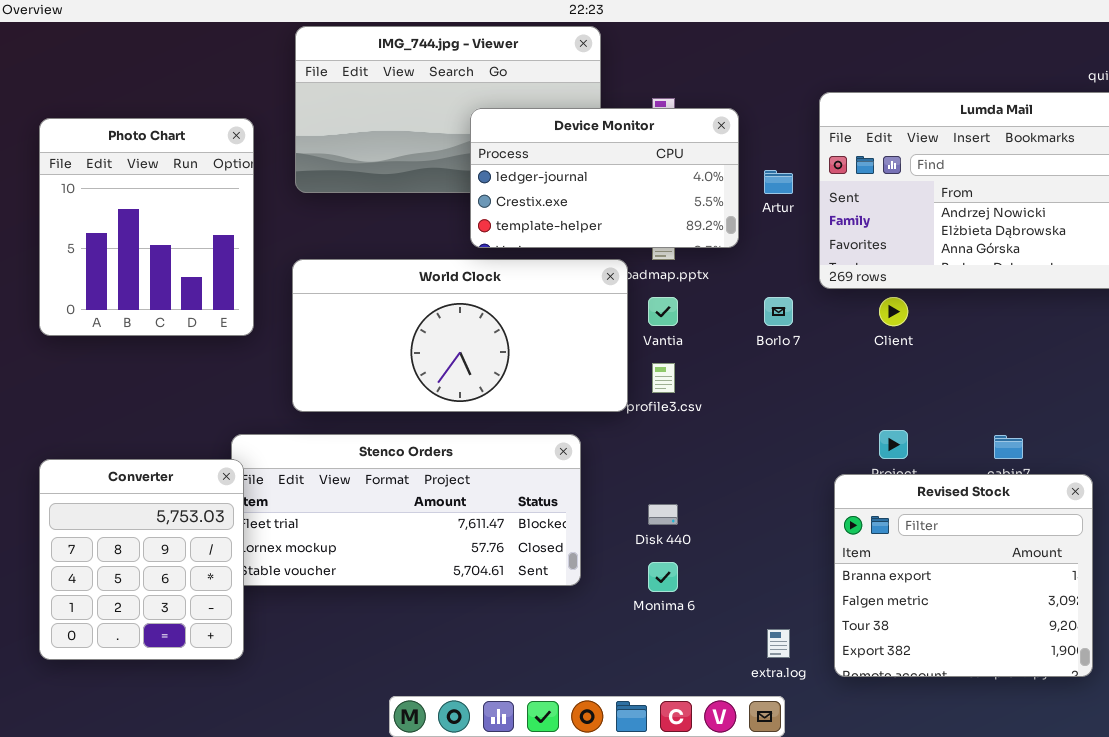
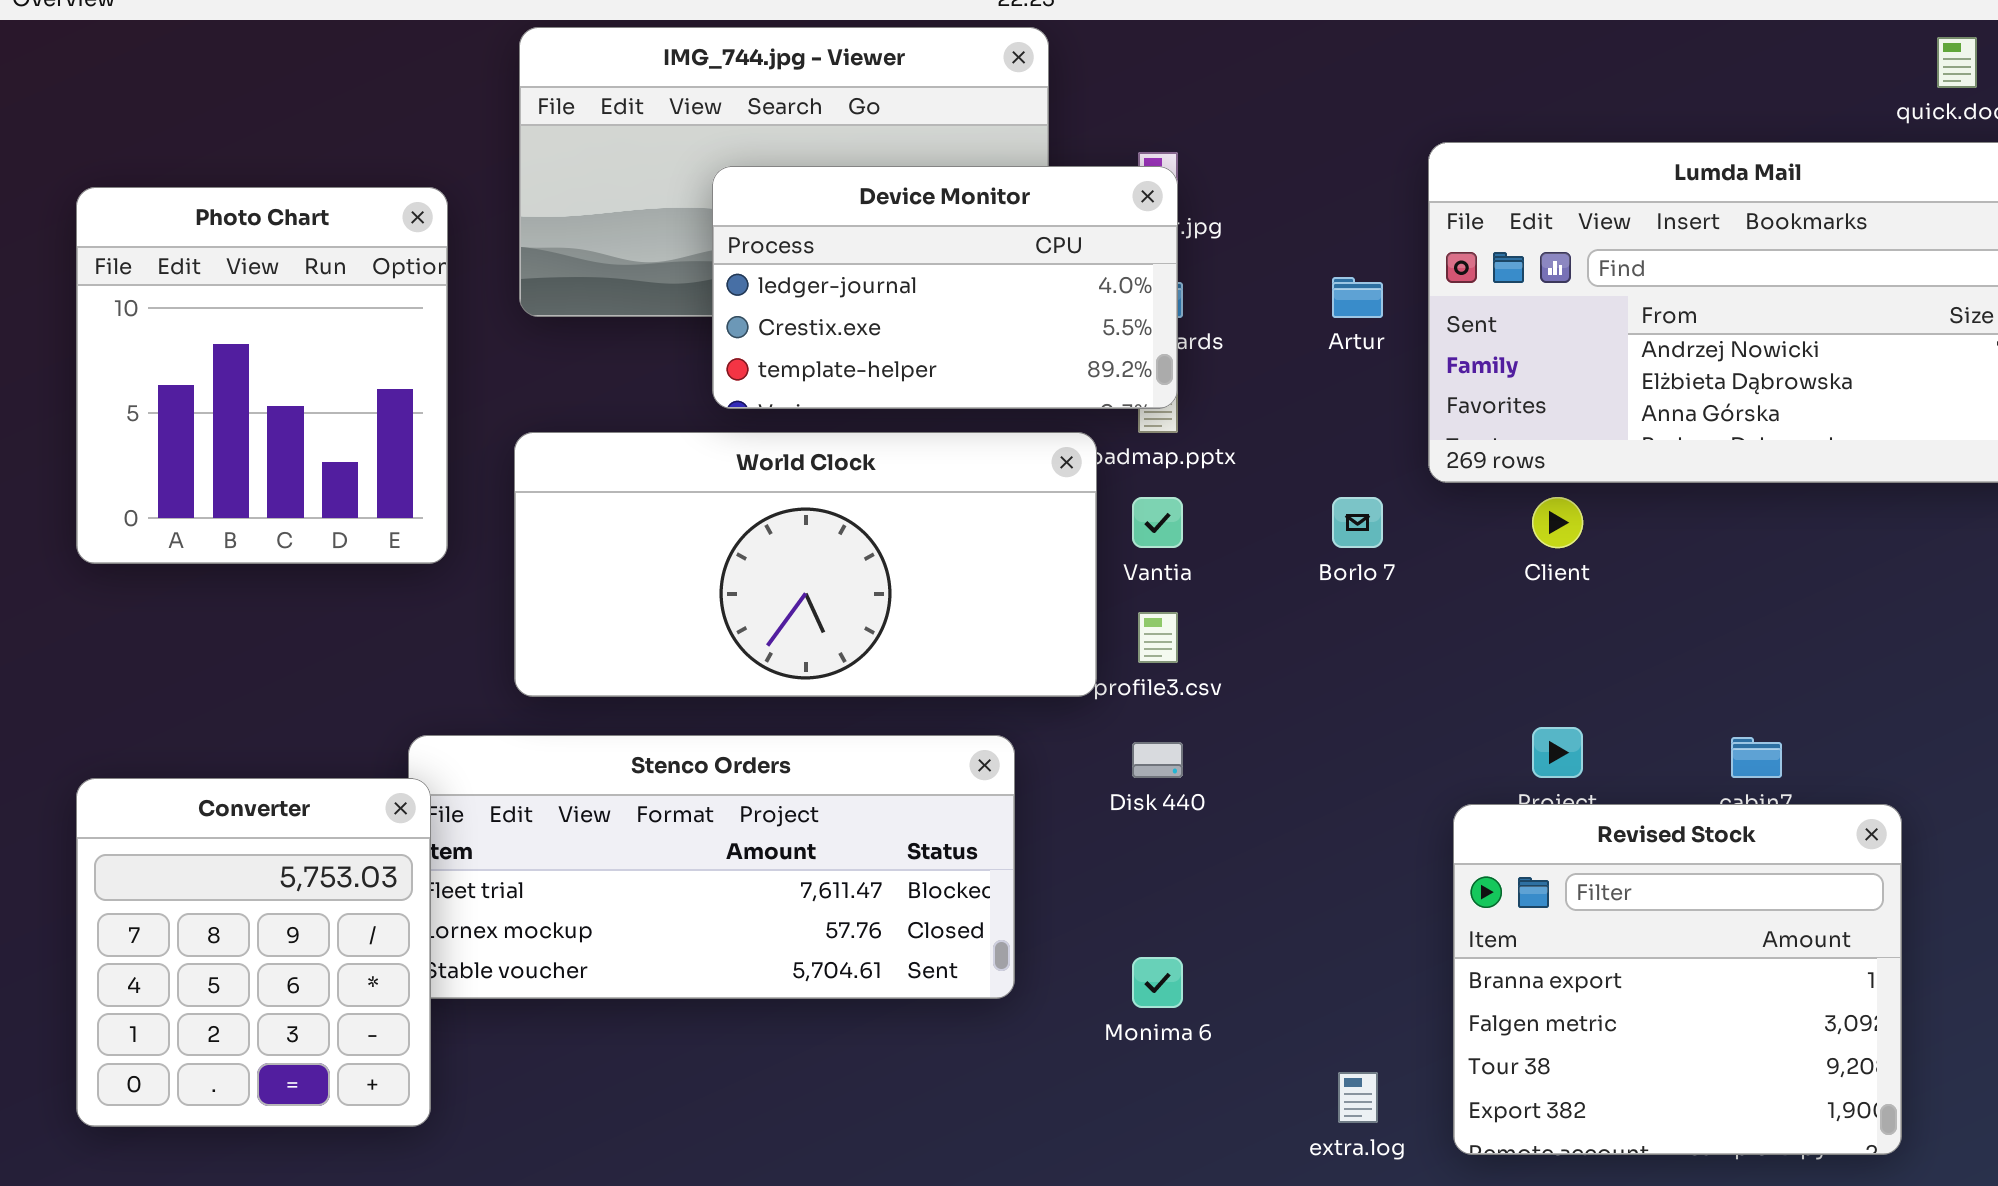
Device Monitor: [470,108,739,248] -> [712,166,1178,409], moved
Disk 440: [648,504,678,525] -> [1132,742,1183,778], moved

